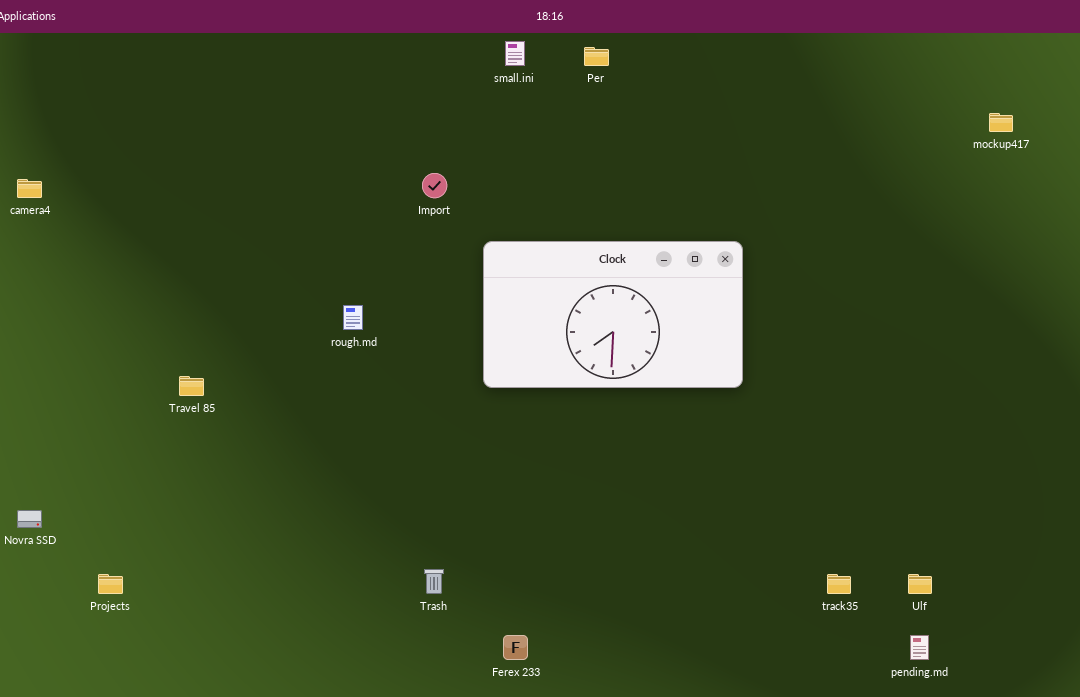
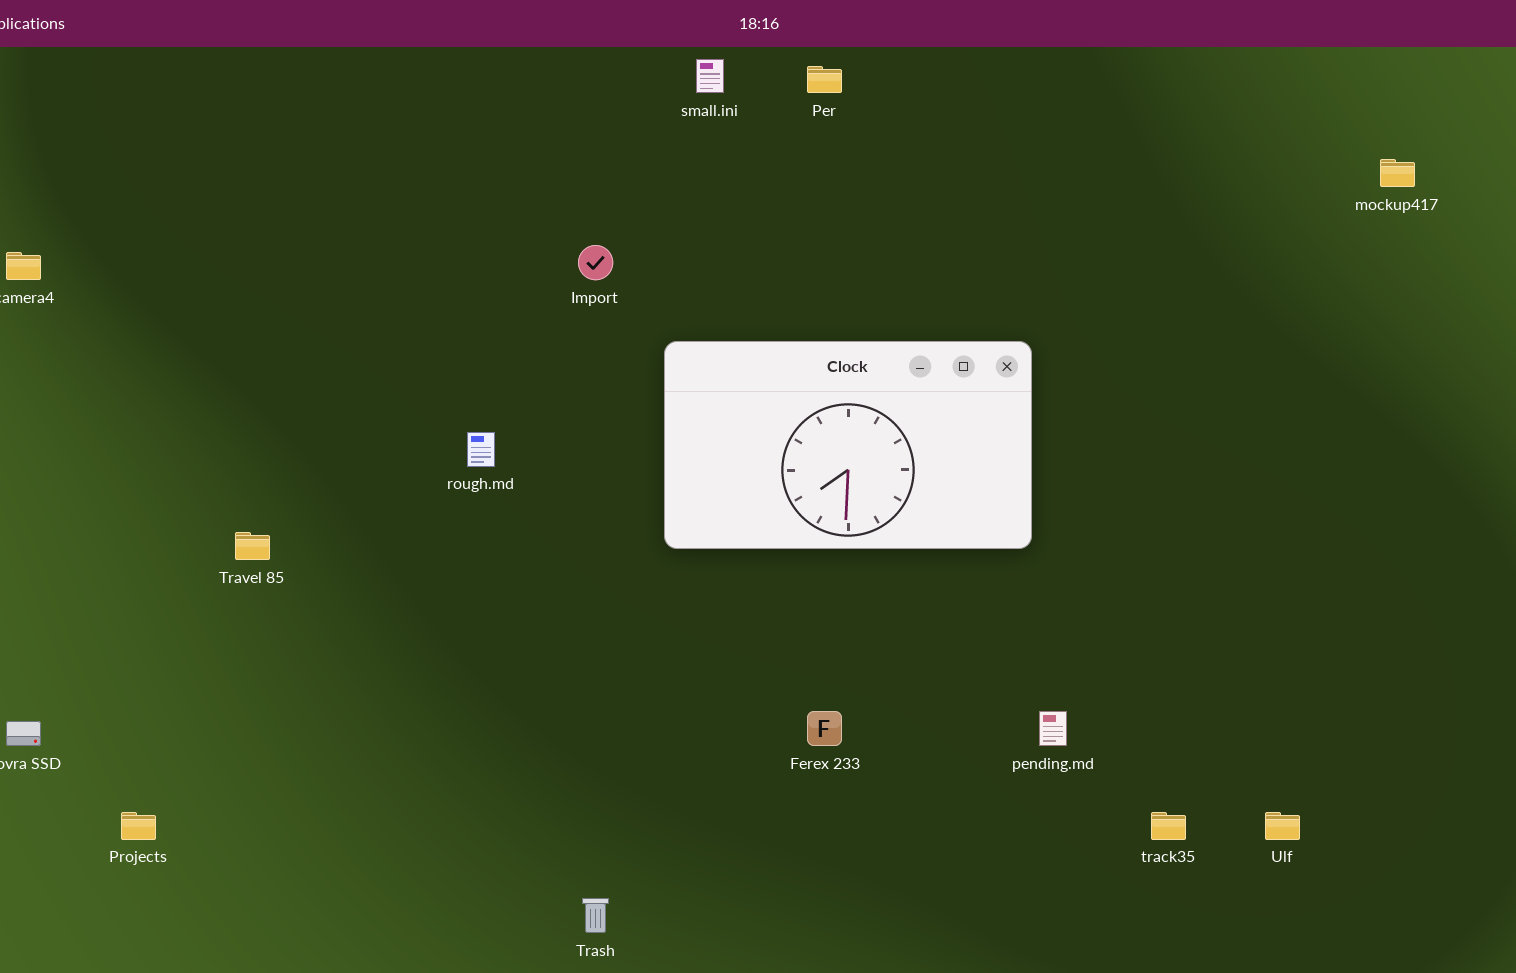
Trash: [424,569,444,594] -> [582,898,609,933], moved
Ferex 233: [503,635,528,660] -> [807,711,842,746], moved
pending.md: [910,635,929,660] -> [1039,711,1067,746], moved

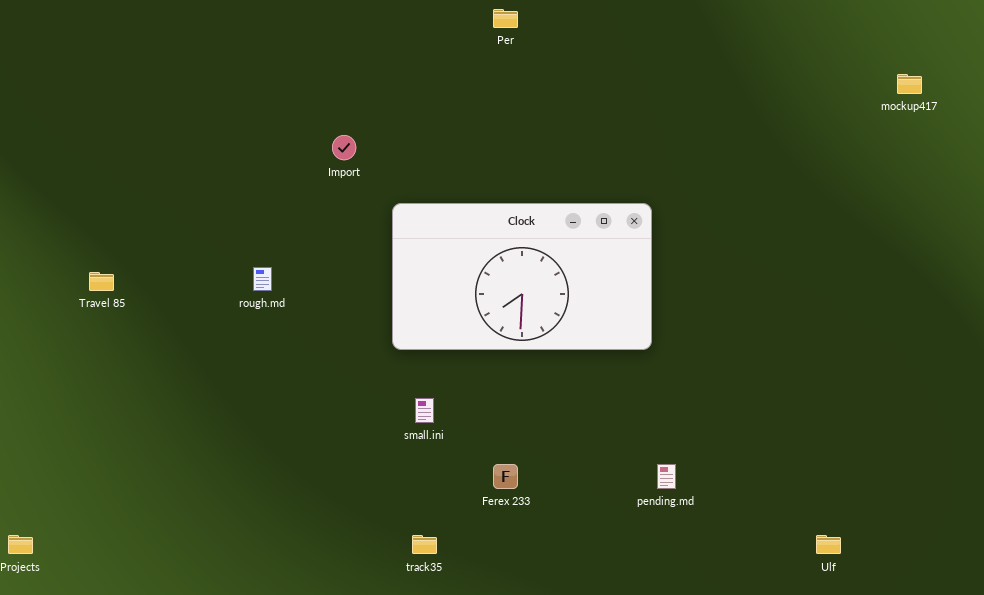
small.ini: [696,59,724,93] -> [415,398,434,423], moved
Travel 85: [235,532,270,560] -> [89,272,114,291], moved
track35: [1151,812,1186,840] -> [412,535,437,554], moved

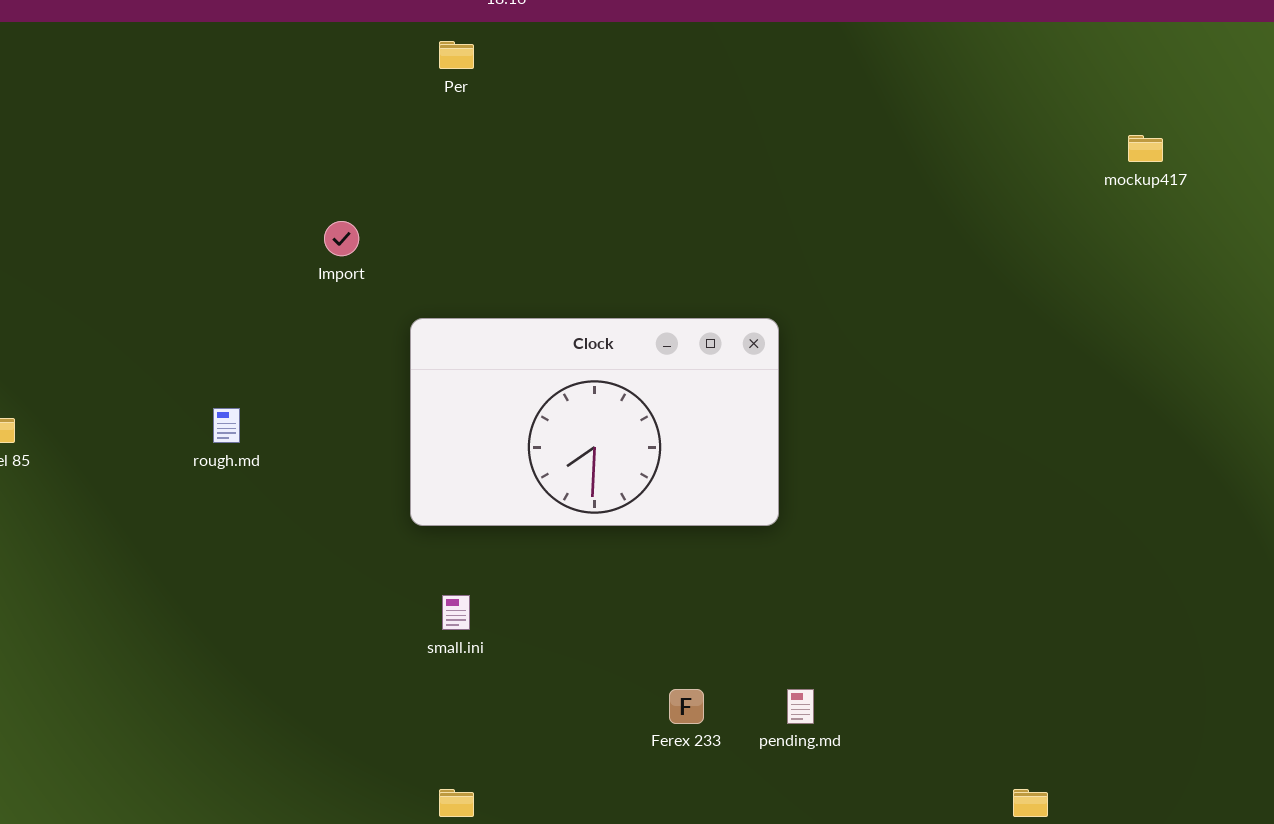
Per: [493,9,518,28] -> [439,41,474,69], moved
Ferex 233: [493,464,518,489] -> [669,689,704,724], moved

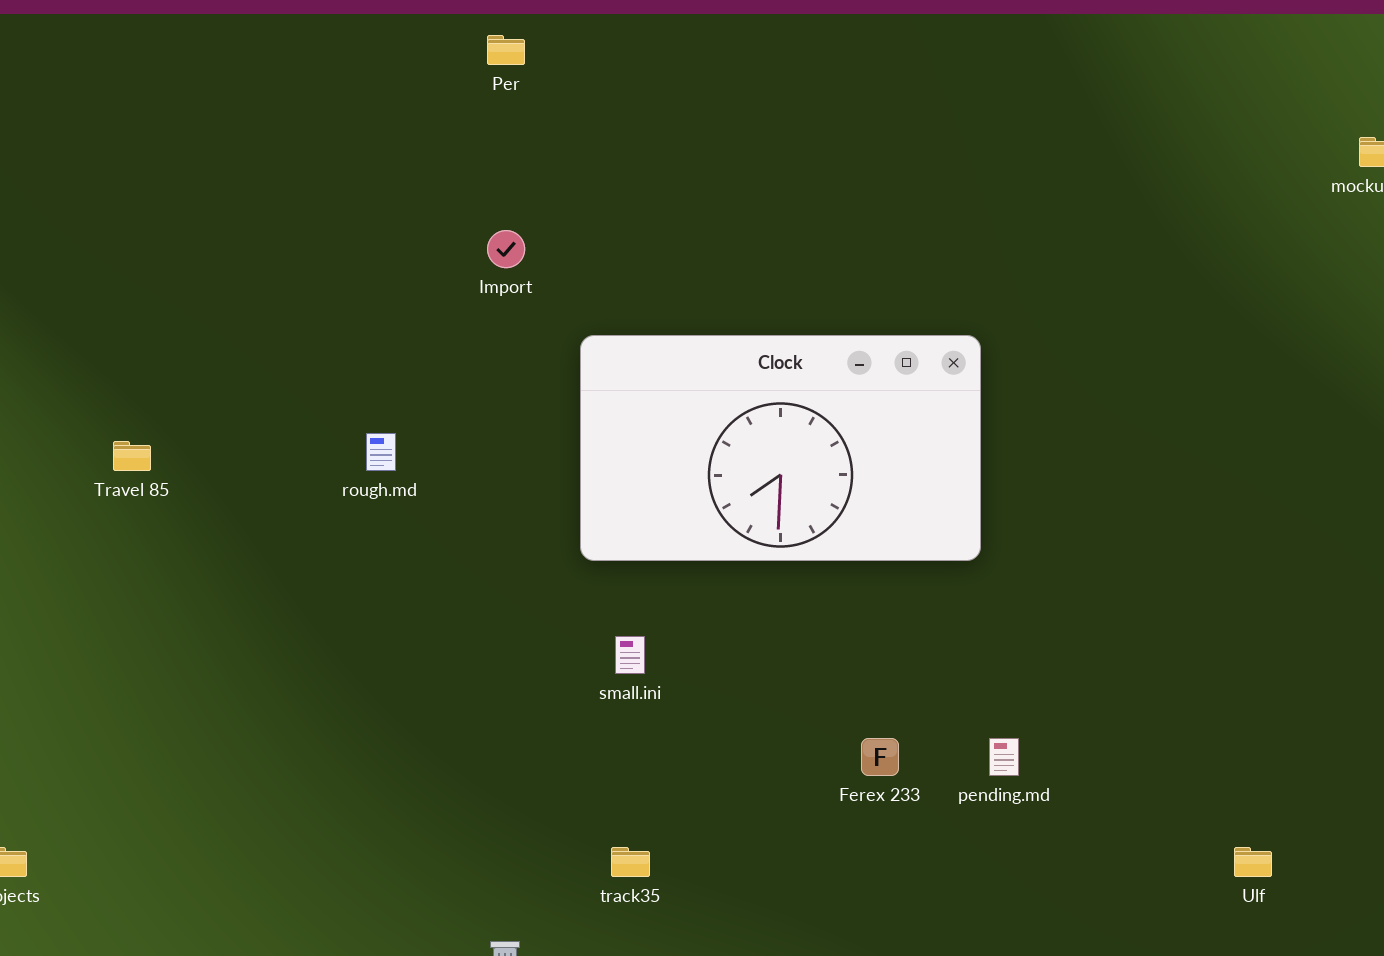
Per: [439,41,474,69] -> [487,35,525,65], moved

